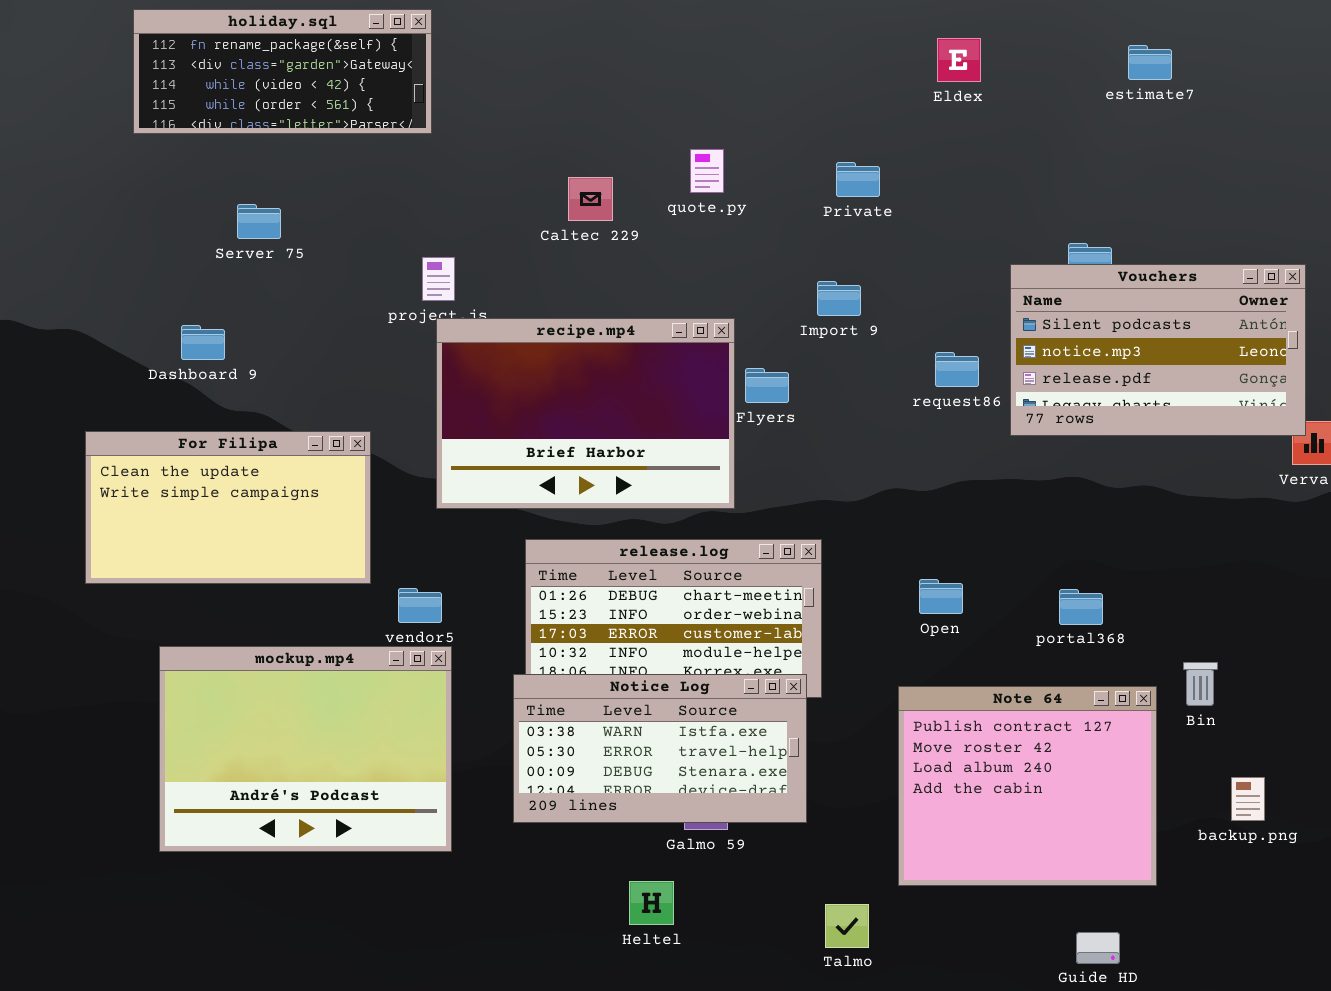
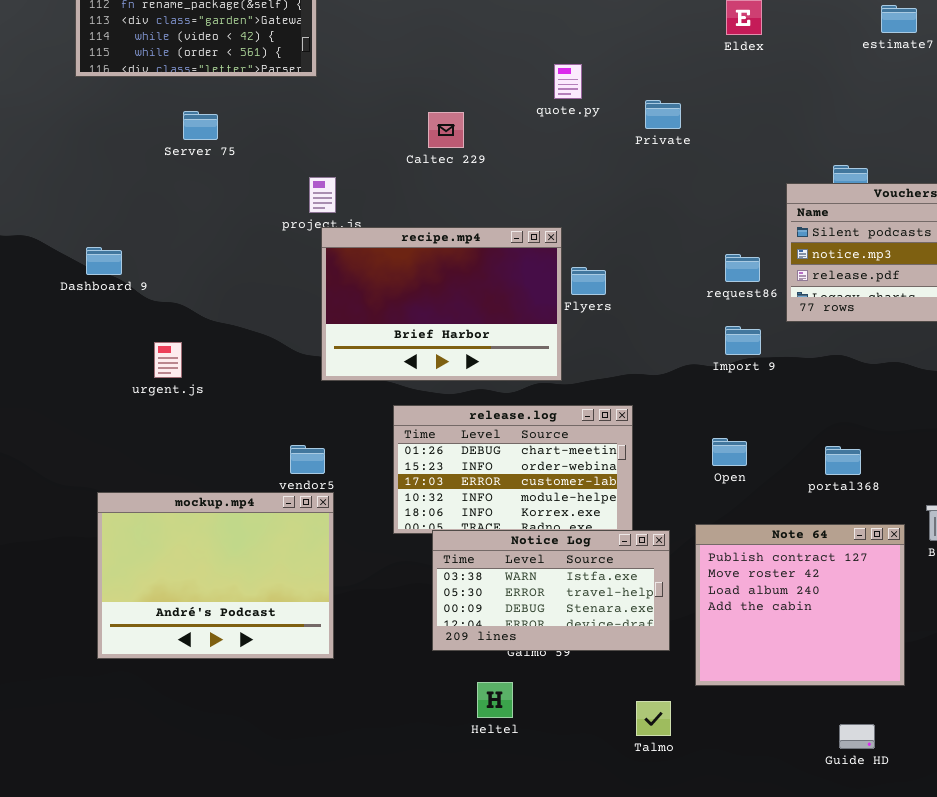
quote.py: [690,149,724,193] -> [554,64,582,99], moved
Server 75: [237,204,281,239] -> [183,111,218,140], moved
Import 9: [817,281,861,316] -> [725,326,761,355], moved
Dashboard 9: [181,325,225,360] -> [86,247,122,275], moved
For Filipa: [85,431,371,584] -> none, closed
Notice Log: [513,674,807,823] -> [432,530,670,651], moved

